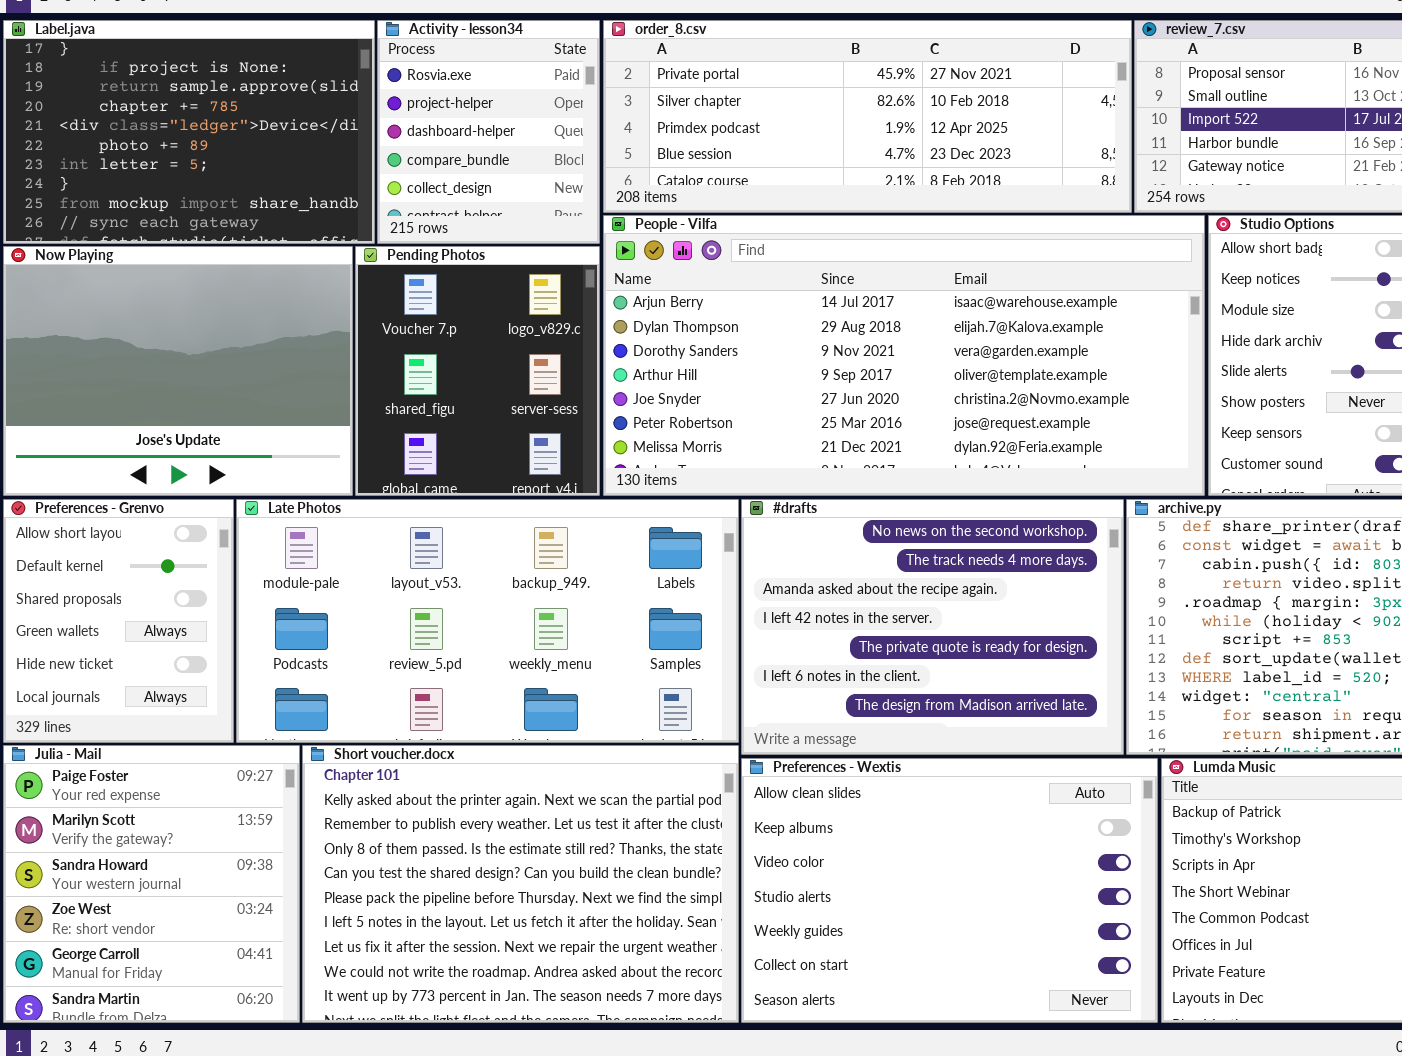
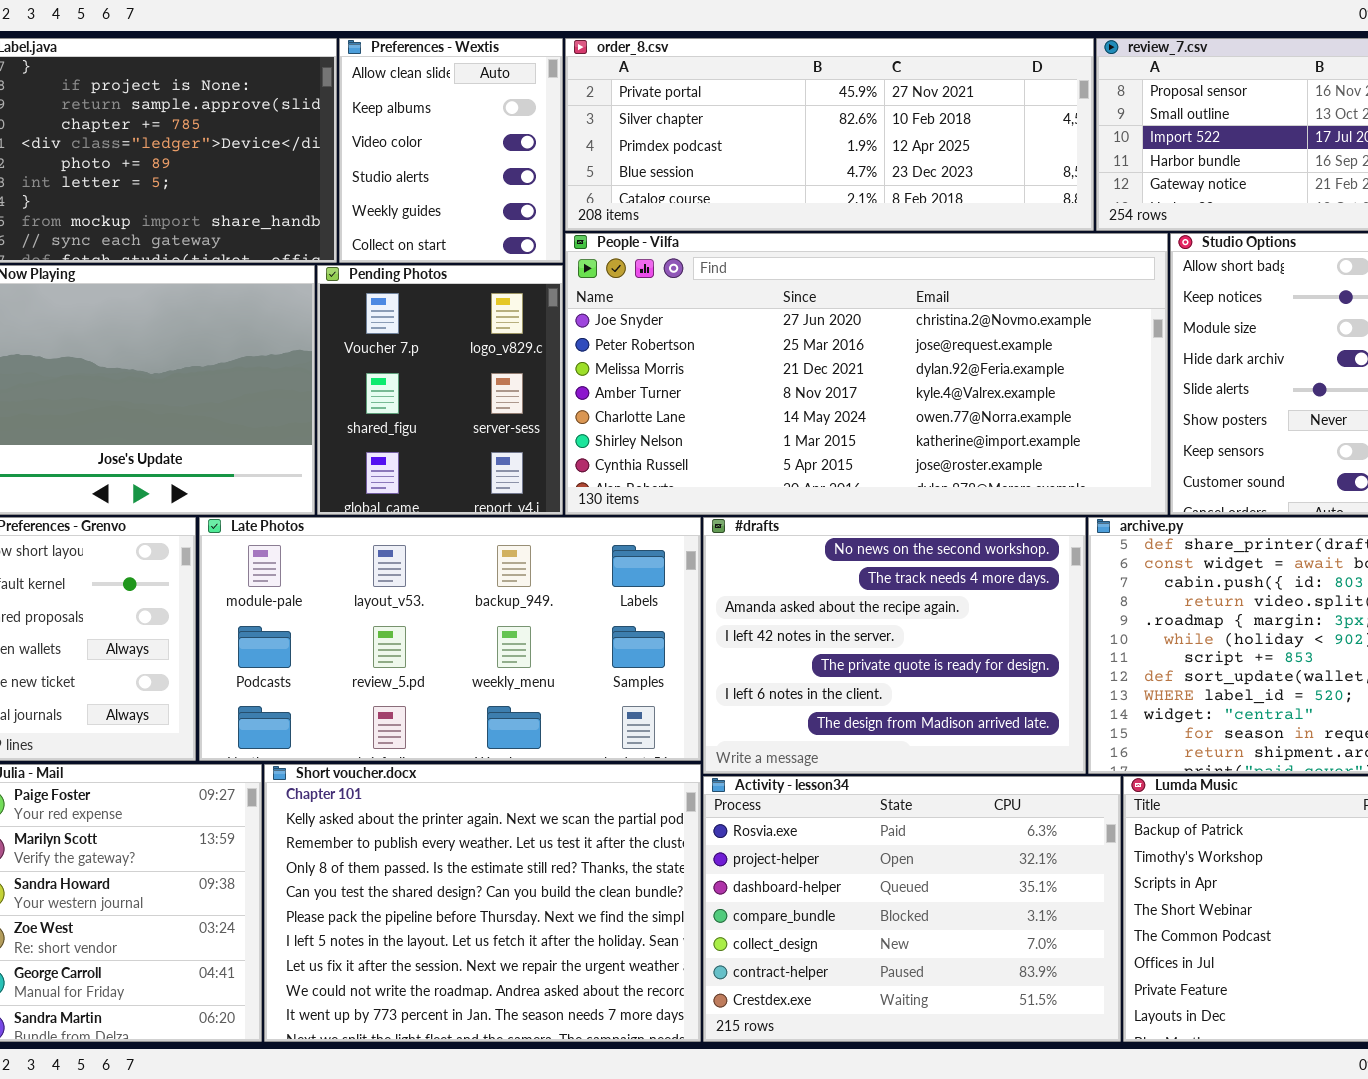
Activity - lesson34: [377,20,600,244] -> [703,776,1121,1042], moved, resized
People - Vilfa: [603,215,1205,496] -> [565,233,1168,515], scrolled down 4 rows
Preferences - Wextis: [741,758,1158,1023] -> [339,38,563,263], moved, resized

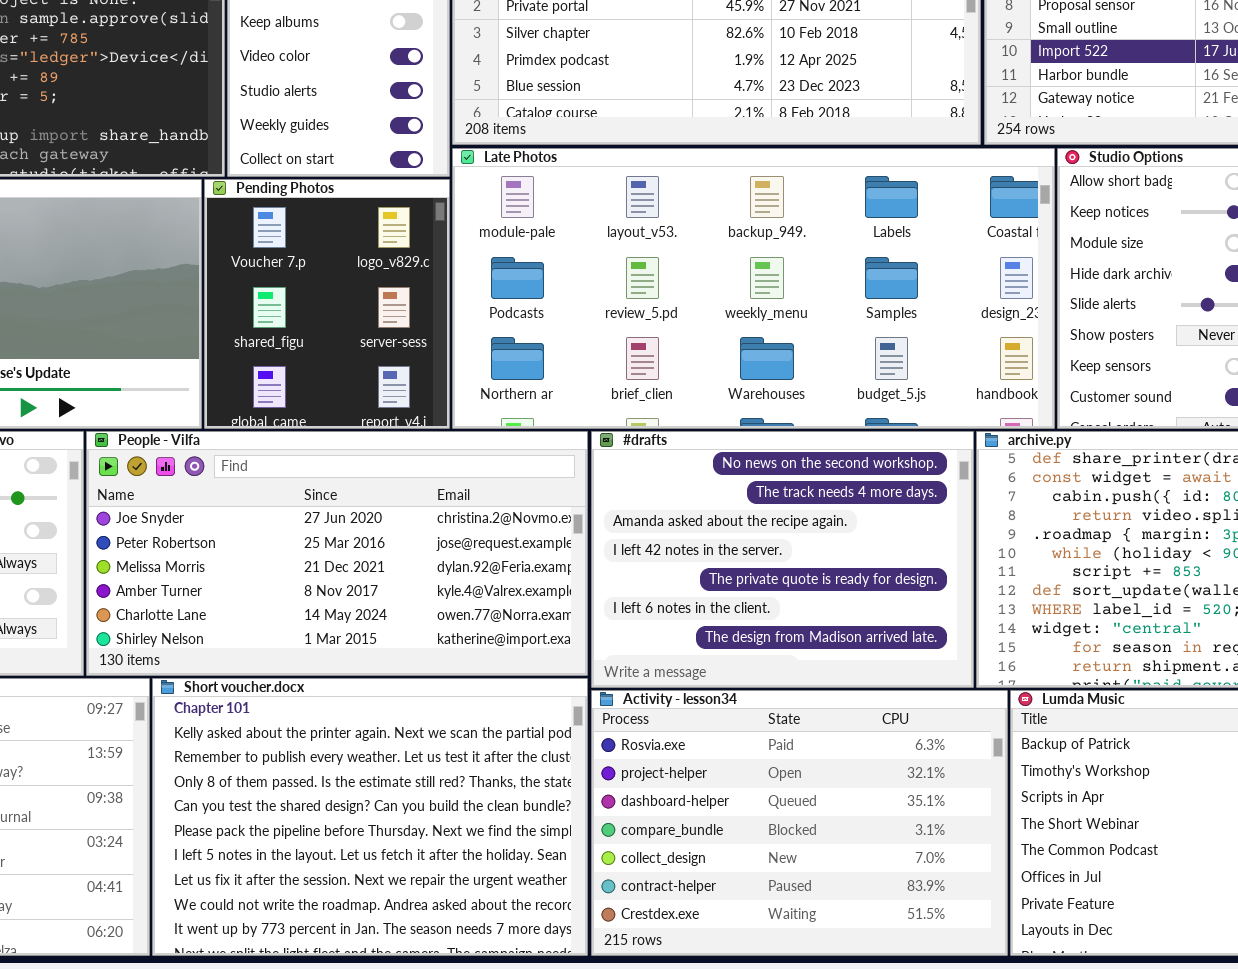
People - Vilfa: [565,233,1168,515] -> [86,431,588,676], moved, resized
Late Photos: [199,517,701,761] -> [452,148,1055,429], moved, resized

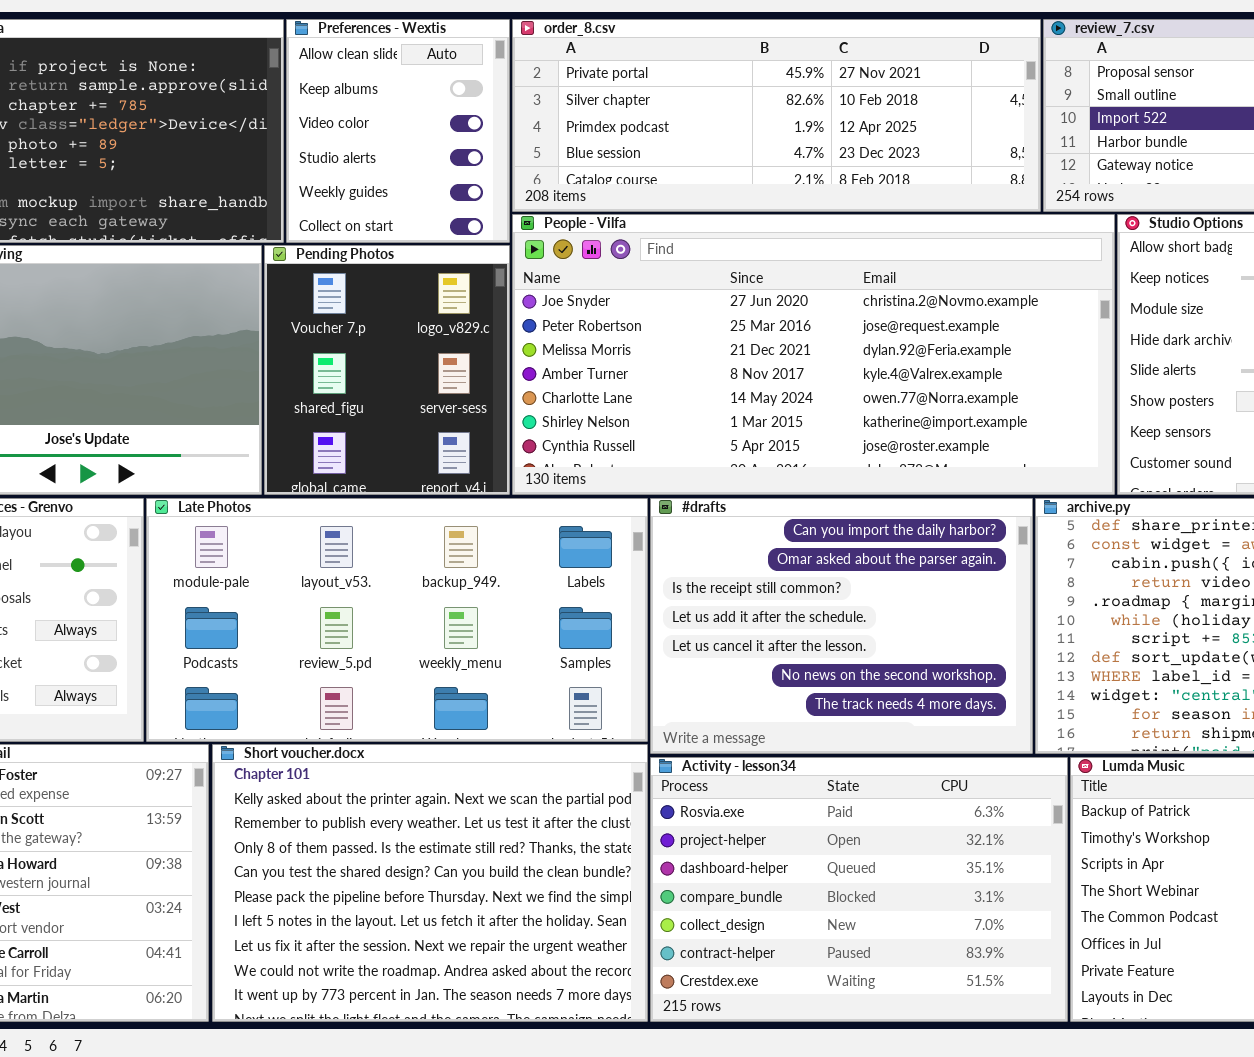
Late Photos: [452,148,1055,429] -> [146,498,648,742], moved, resized
People - Vilfa: [86,431,588,676] -> [512,214,1115,495], moved, resized
#drafts: [591,431,974,688] -> [650,498,1033,754], scrolled up 5 rows

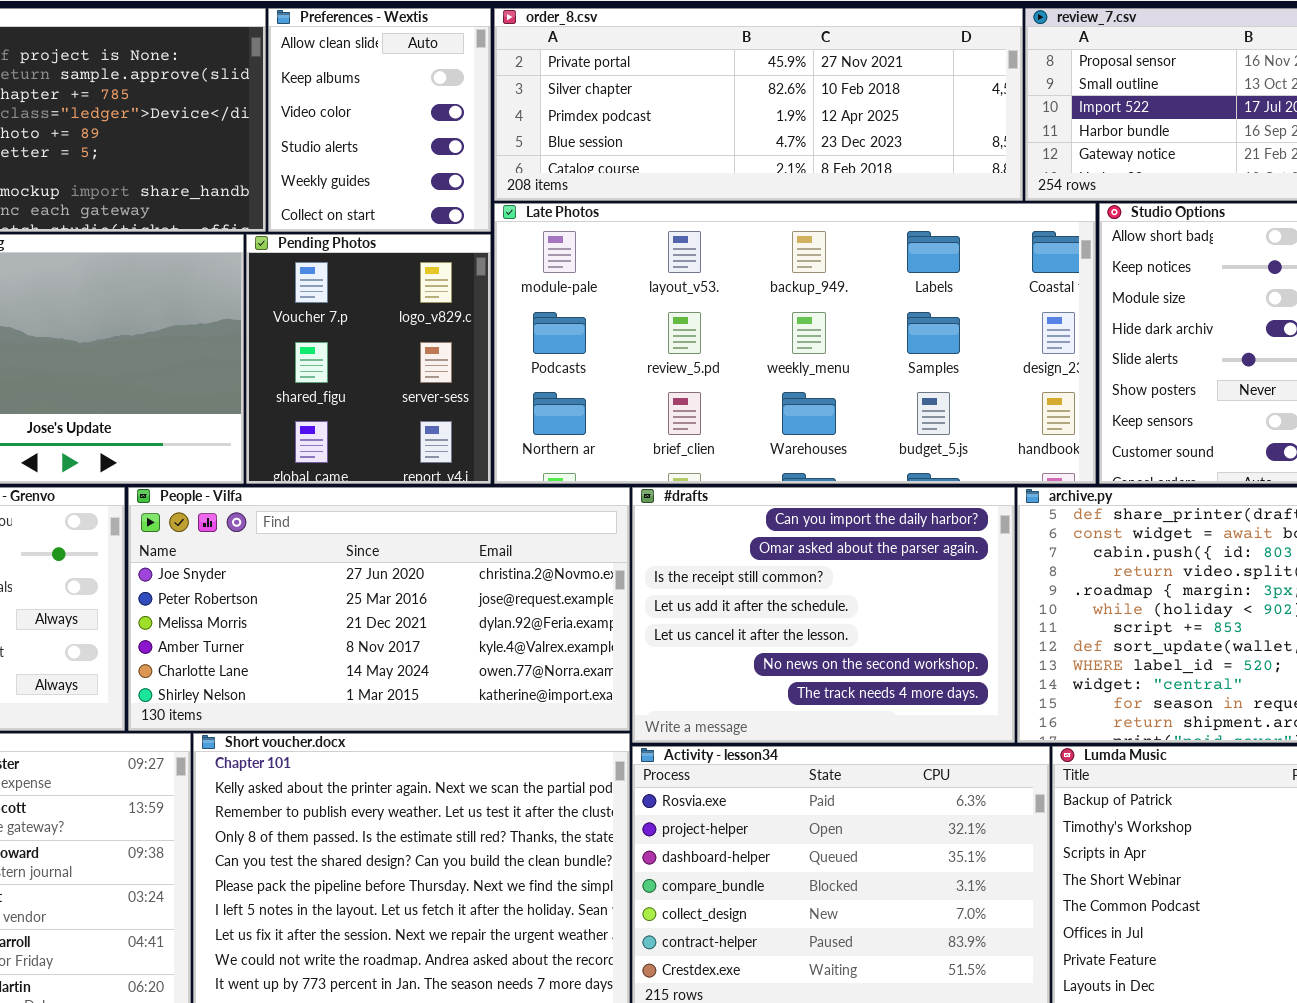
People - Vilfa: [512,214,1115,495] -> [128,487,630,731], moved, resized
Late Photos: [146,498,648,742] -> [494,203,1096,484], moved, resized

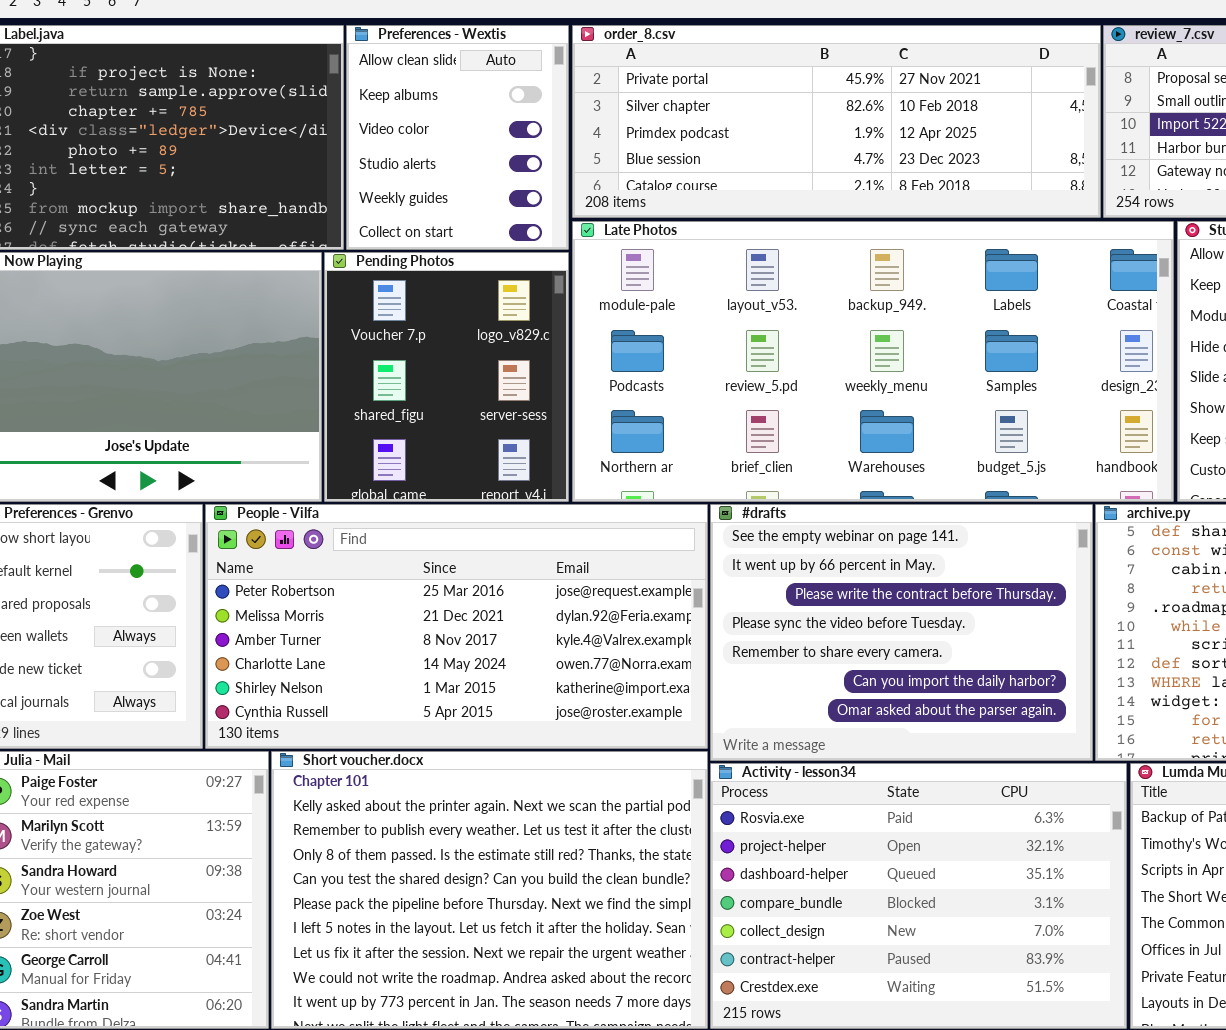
People - Vilfa: [128,487,630,731] -> [205,504,708,749], scrolled down 1 row
#drafts: [632,487,1015,743] -> [710,504,1093,761], scrolled up 5 rows

